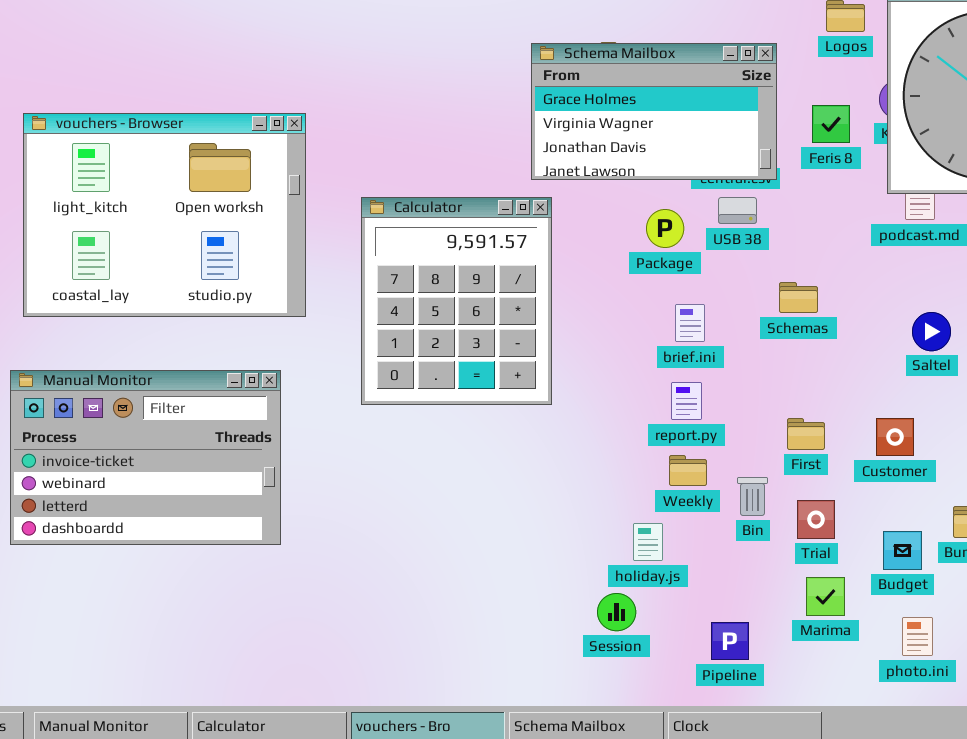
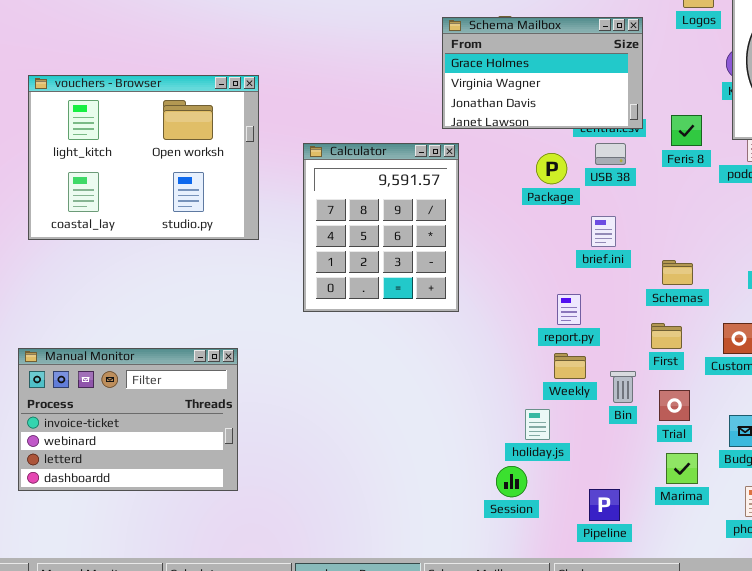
Feris 8: [812,105,850,143] -> [671,115,702,146], moved
Schemas: [779,282,818,313] -> [662,260,693,285], moved
brief.ini: [675,304,705,342] -> [591,216,616,247], moved
Manual Monitor: [10,370,281,545] -> [18,348,238,491], moved

